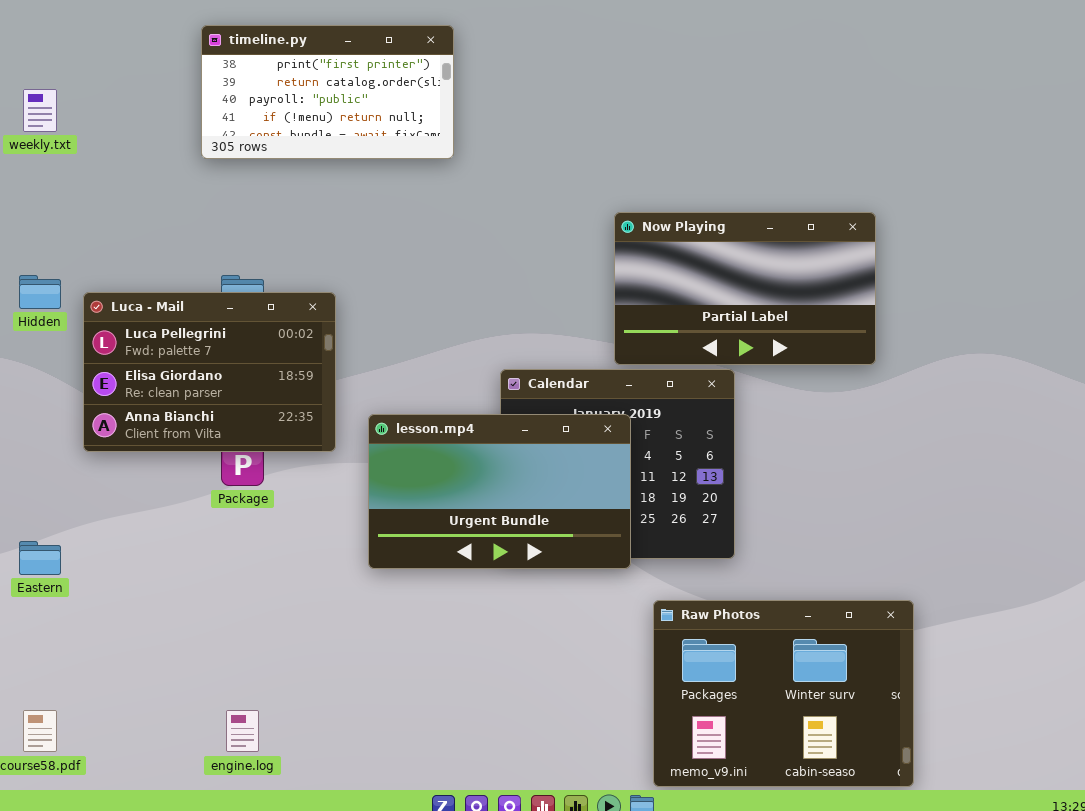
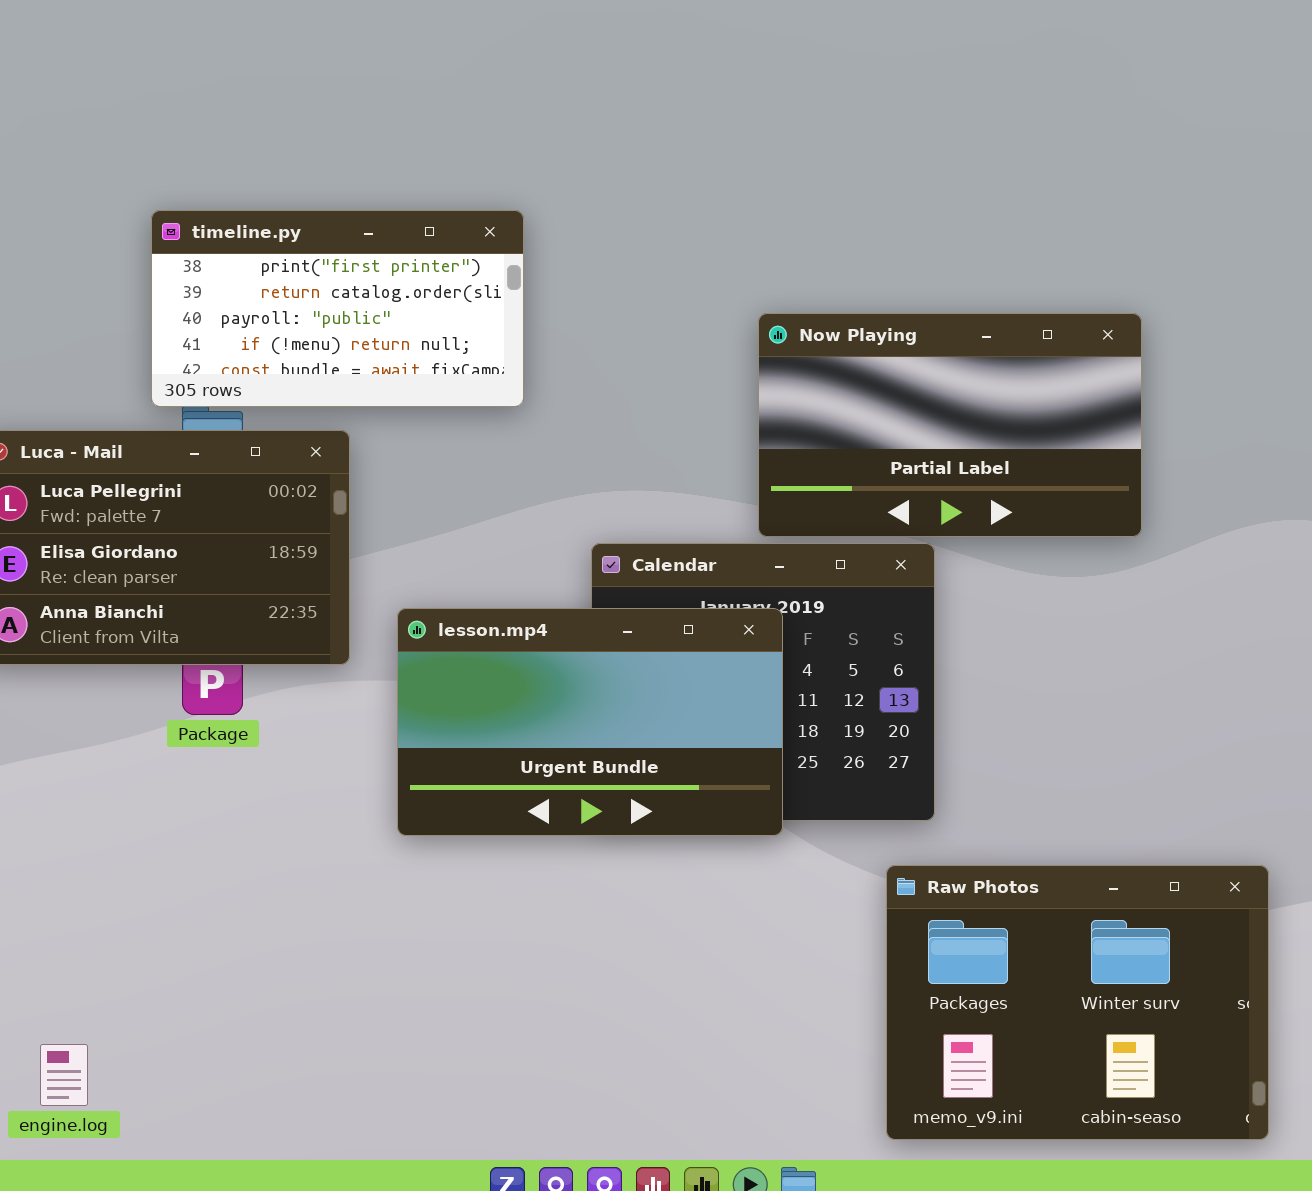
timeline.py: [201,25,454,159] -> [151,210,524,407], moved
Raw Photos: [653,600,914,787] -> [886,865,1269,1140], moved
engine.log: [226,710,259,752] -> [40,1044,88,1106], moved

